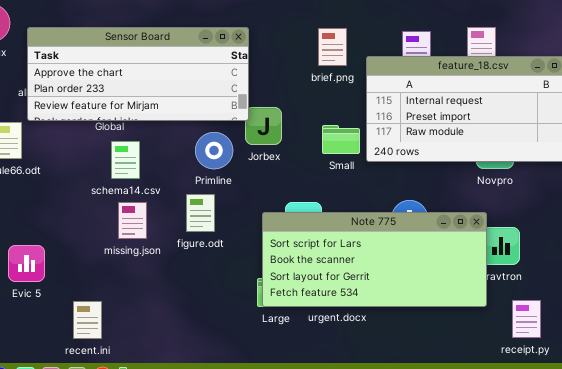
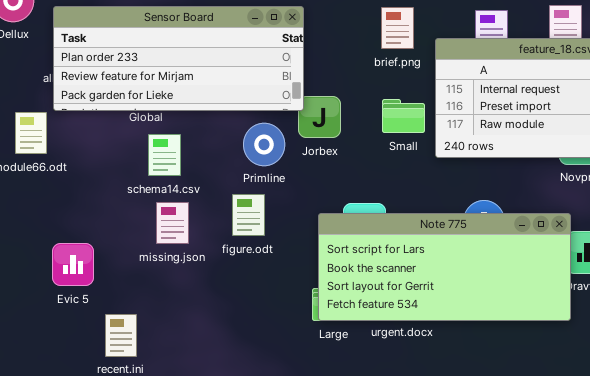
Sensor Board: [27,27,249,121] -> [53,6,304,111], scrolled down 1 row
Small: [322,125,360,154] -> [382,99,425,133], moved
Evic 5: [8,245,45,282] -> [52,243,94,286], moved

